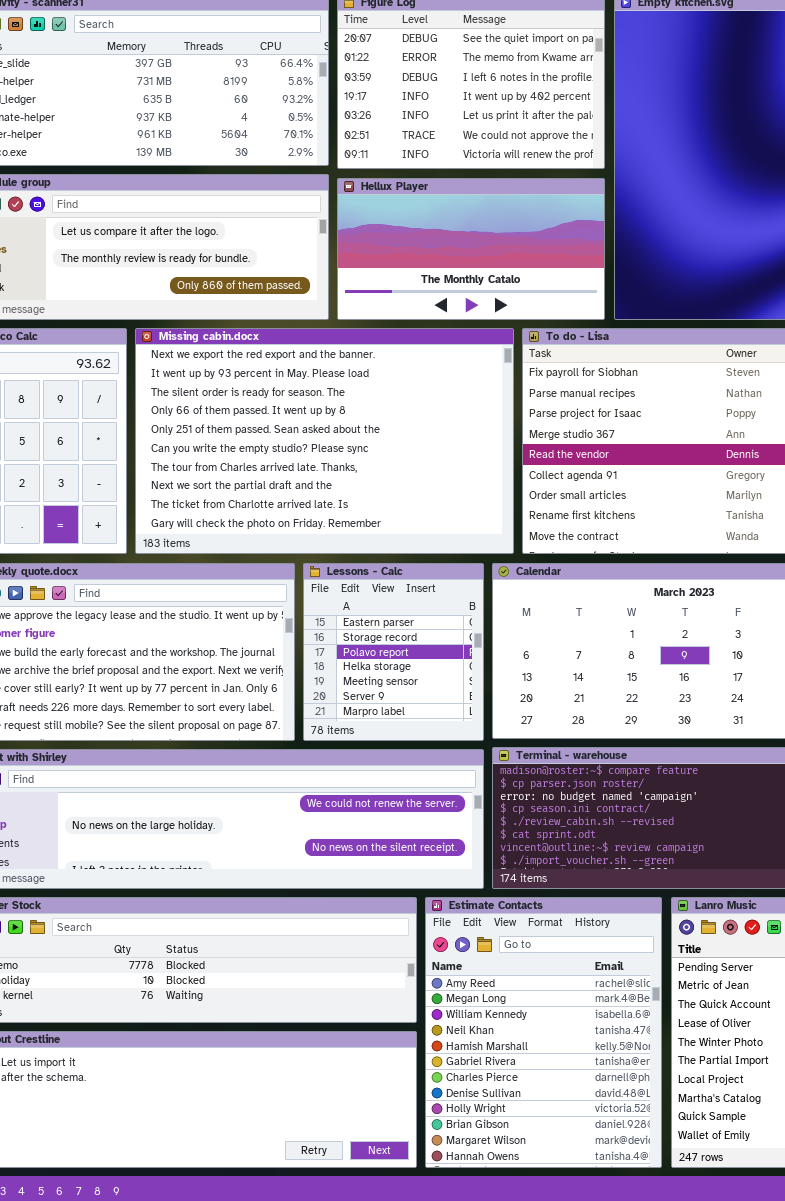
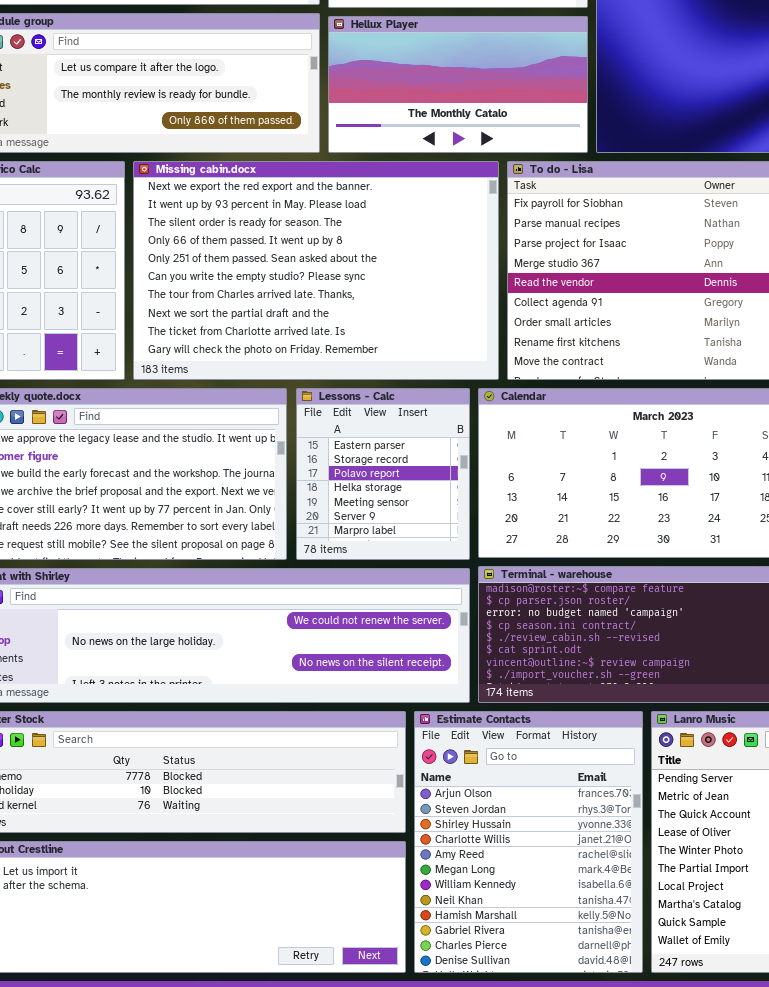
Estimate Contacts: [425,897,662,1168] -> [414,711,643,973], scrolled up 4 rows

